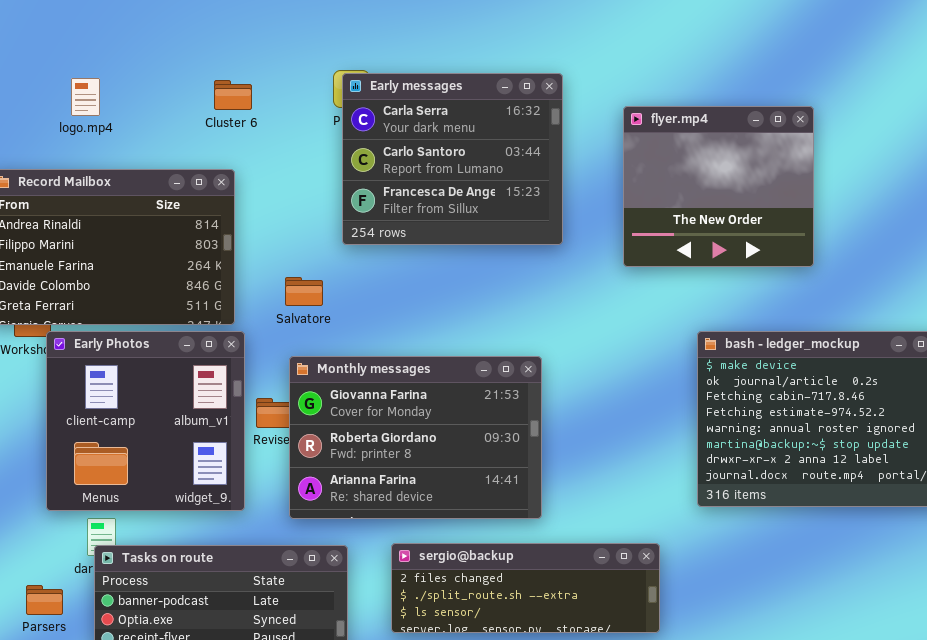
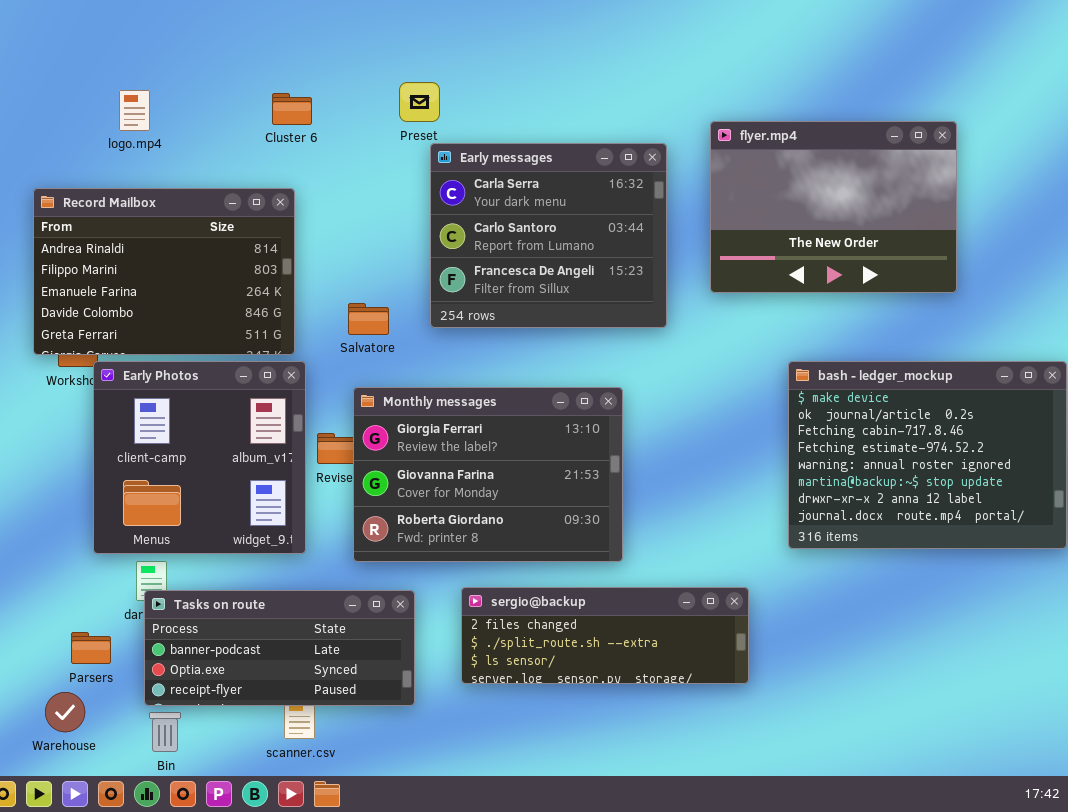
Early messages: [342,73,563,245] -> [430,143,667,328], moved
flyer.mp4: [623,106,814,267] -> [710,121,957,293], resized
Monthly messages: [289,356,542,519] -> [353,387,623,562], scrolled up 1 row

